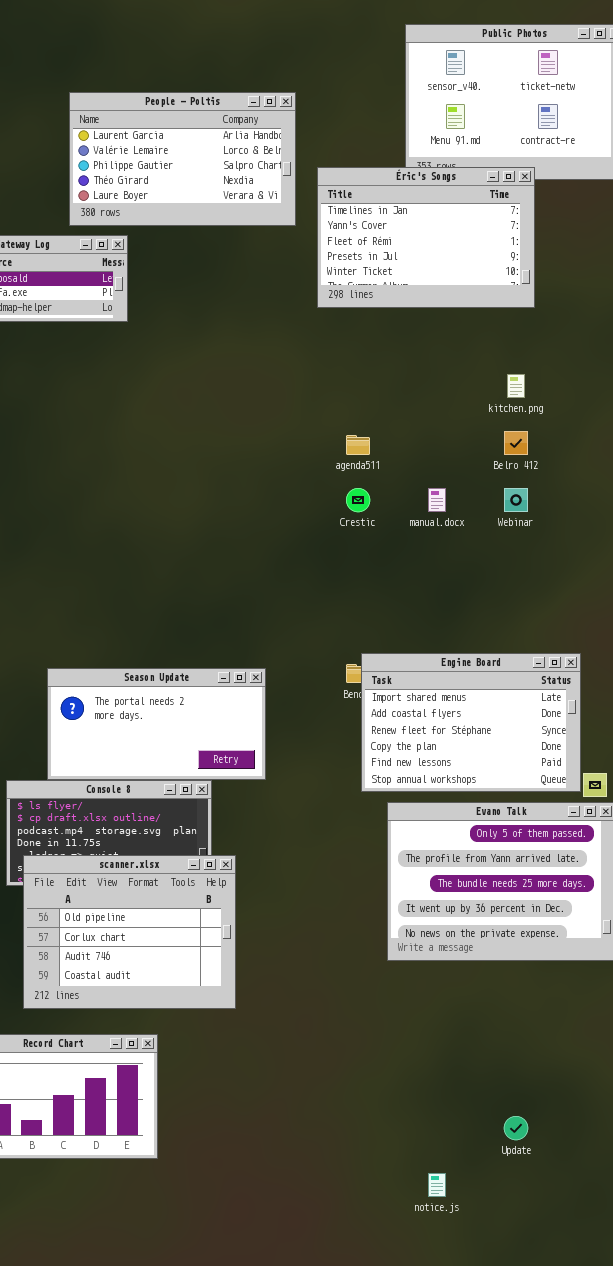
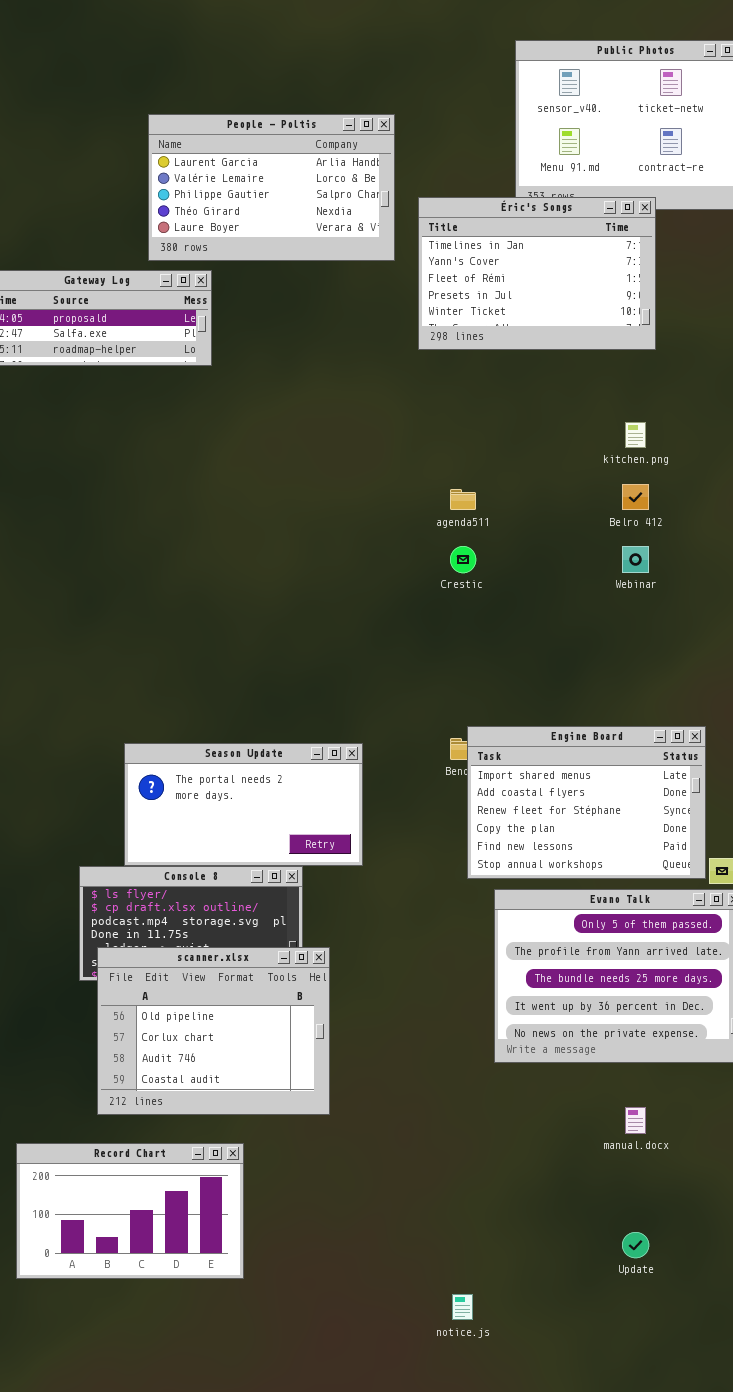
manual.docx: [428,488,446,512] -> [625,1107,646,1134], moved
notice.js: [428,1173,446,1197] -> [452,1294,473,1320], moved

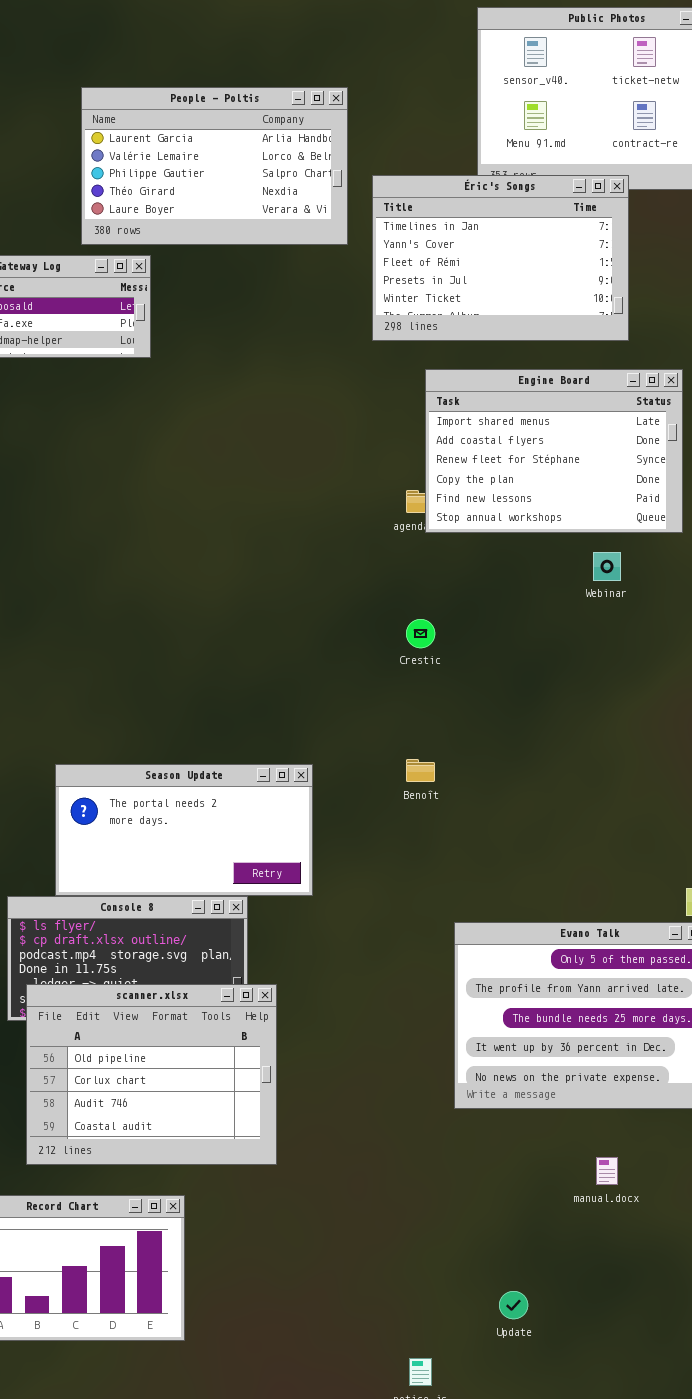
Crestic: [450,546,476,573] -> [406,619,435,648], moved
Engine Board: [467,726,706,879] -> [425,369,683,533], moved
Update: [622,1232,649,1258] -> [499,1291,528,1319], moved

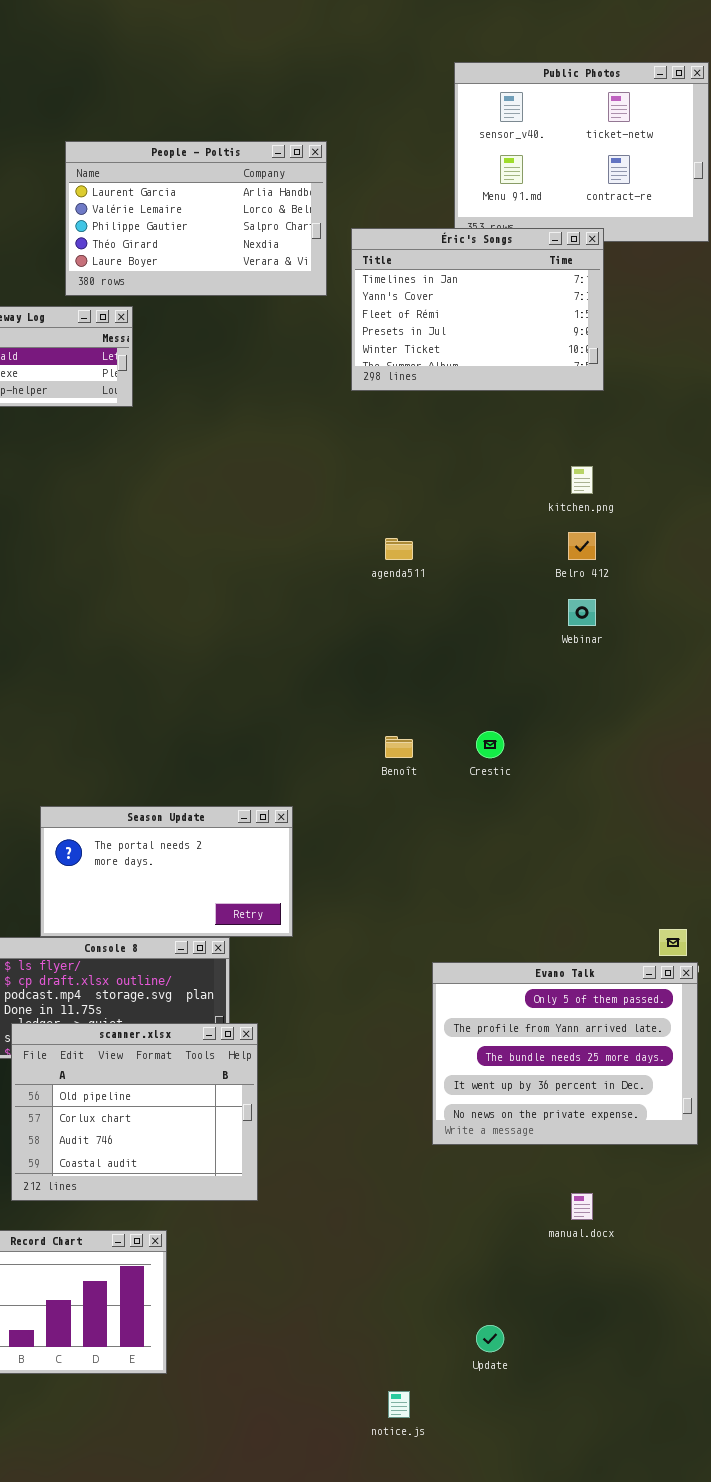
Engine Board: [425,369,683,533] -> none, closed
Crestic: [406,619,435,648] -> [476,731,504,758], moved
Benoît: [406,759,435,782] -> [385,736,413,758], moved

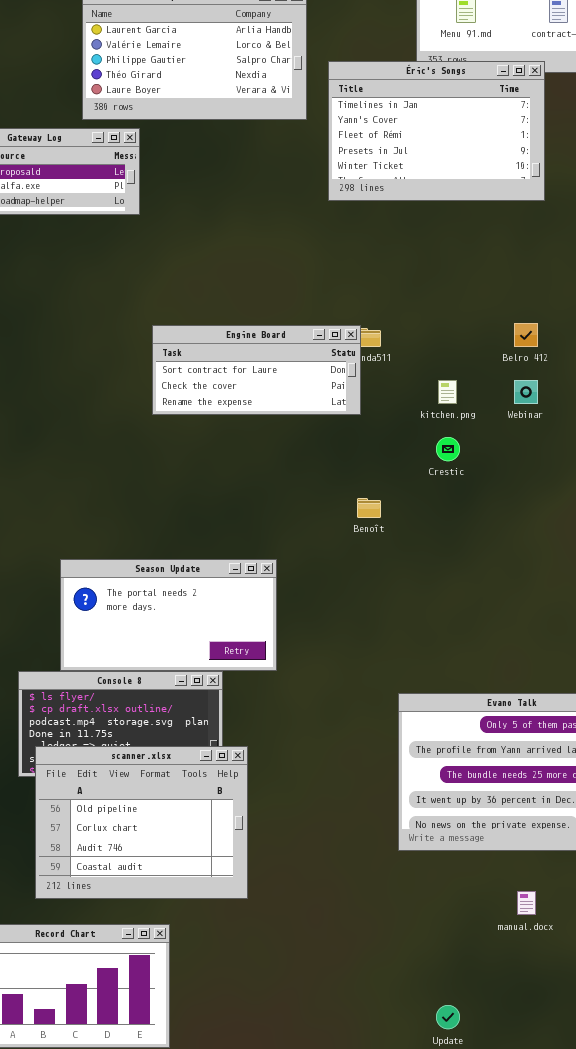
kitchen.png: [571,466,593,494] -> [438,380,457,404], moved
Engine Board: none -> [152,325,361,415], opened
Crestic: [476,731,504,758] -> [436,437,460,461], moved

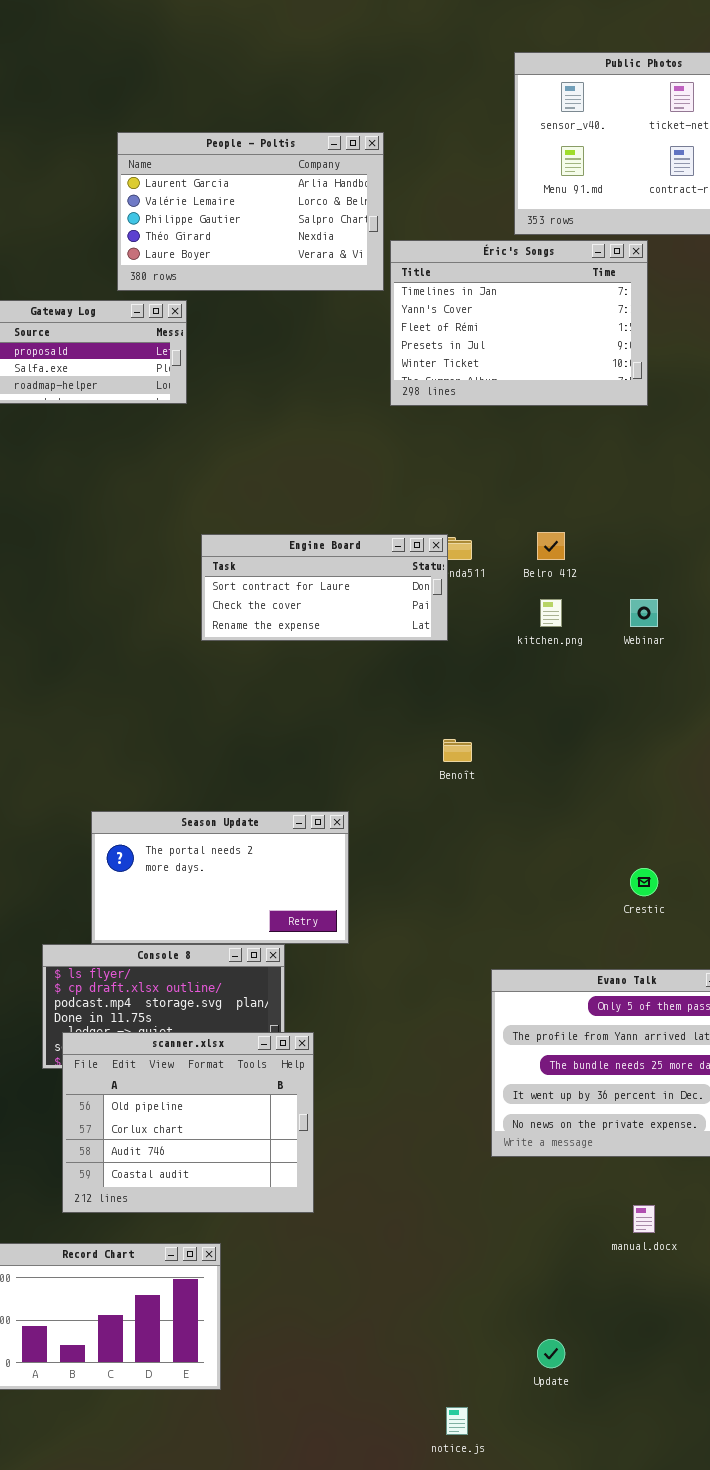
Éric's Songs: [328,61,545,201] -> [390,240,648,406], moved
Belro 412: [514,323,538,347] -> [537,532,565,560], moved
Crestic: [436,437,460,461] -> [630,868,658,896], moved

